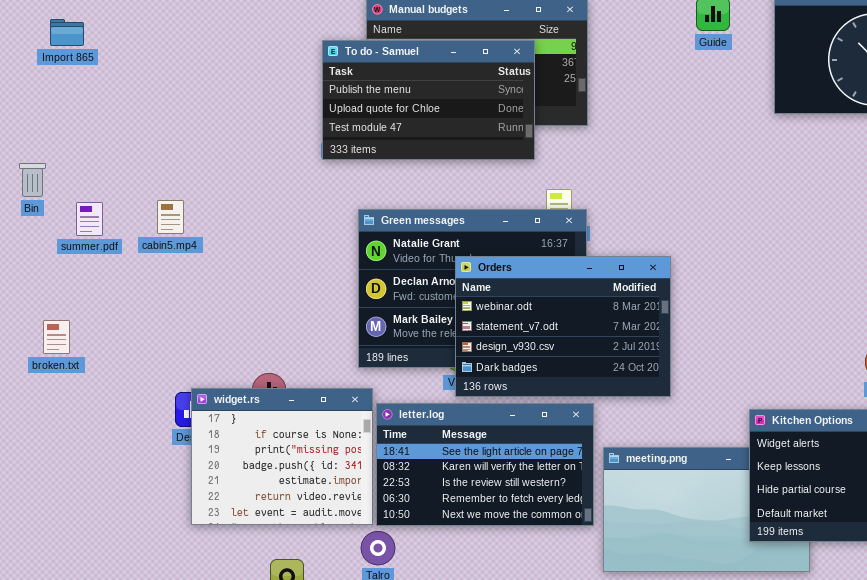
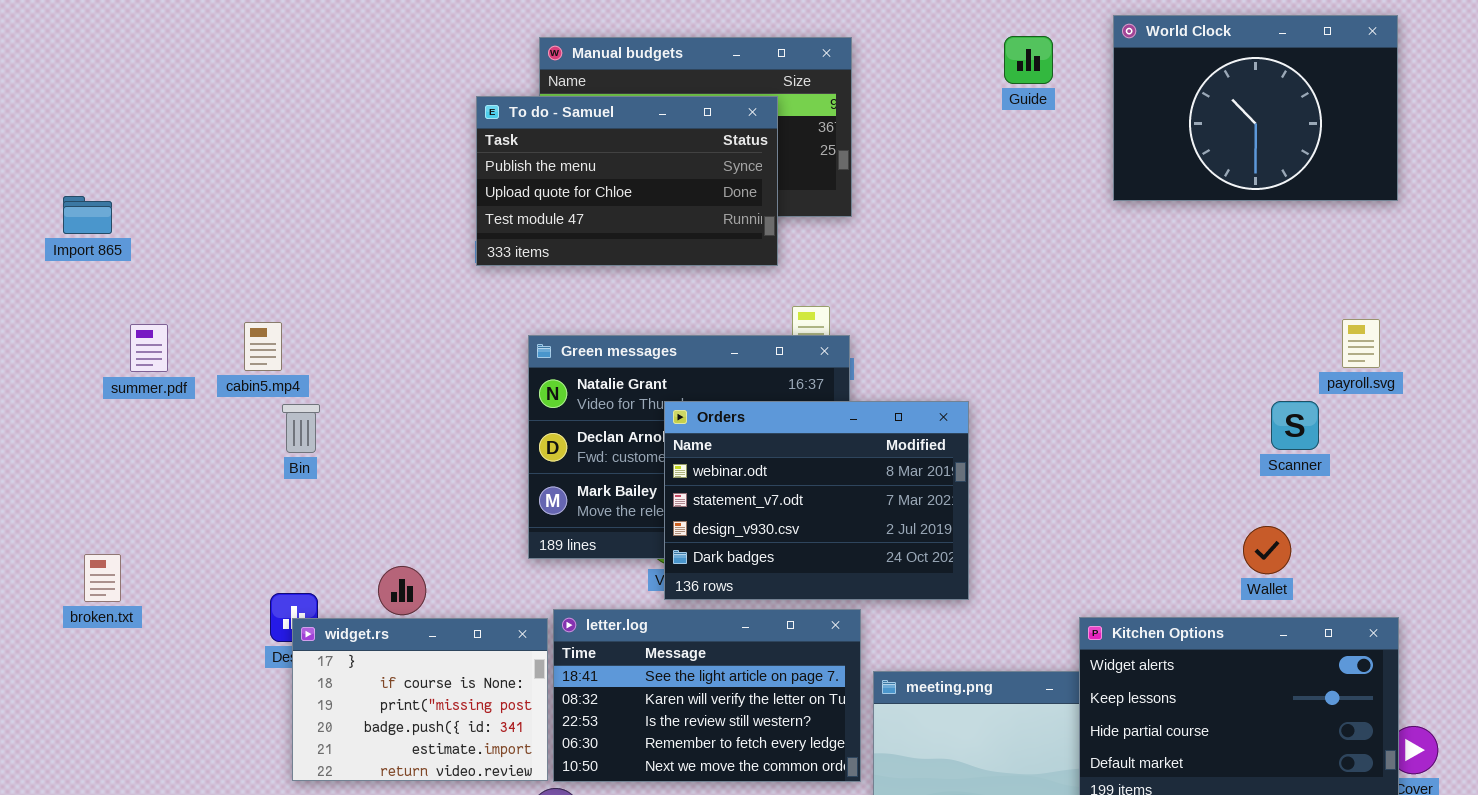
Import 865: [50,19,84,46] -> [63,196,112,234], moved
Bin: [19,163,46,197] -> [282,404,320,453], moved
broken.txt: [43,320,70,354] -> [84,554,121,602], moved
widget.rs: [191,388,373,525] -> [292,618,548,781], resized

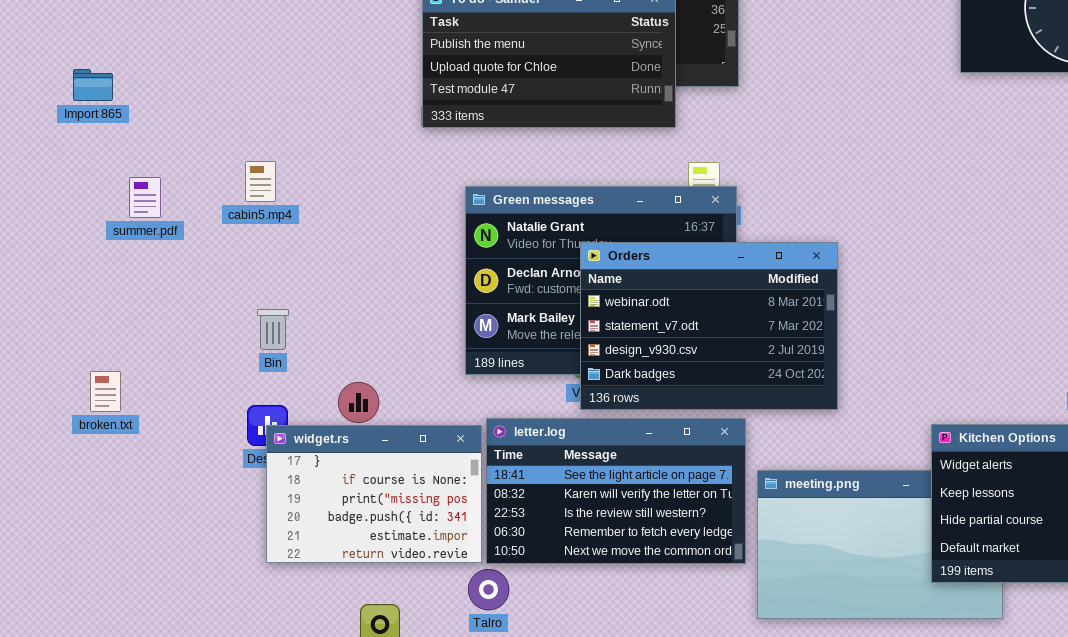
cabin5.mp4: [244,322,282,371] -> [245,161,276,202], moved
Bin: [282,404,320,453] -> [257,309,289,350], moved

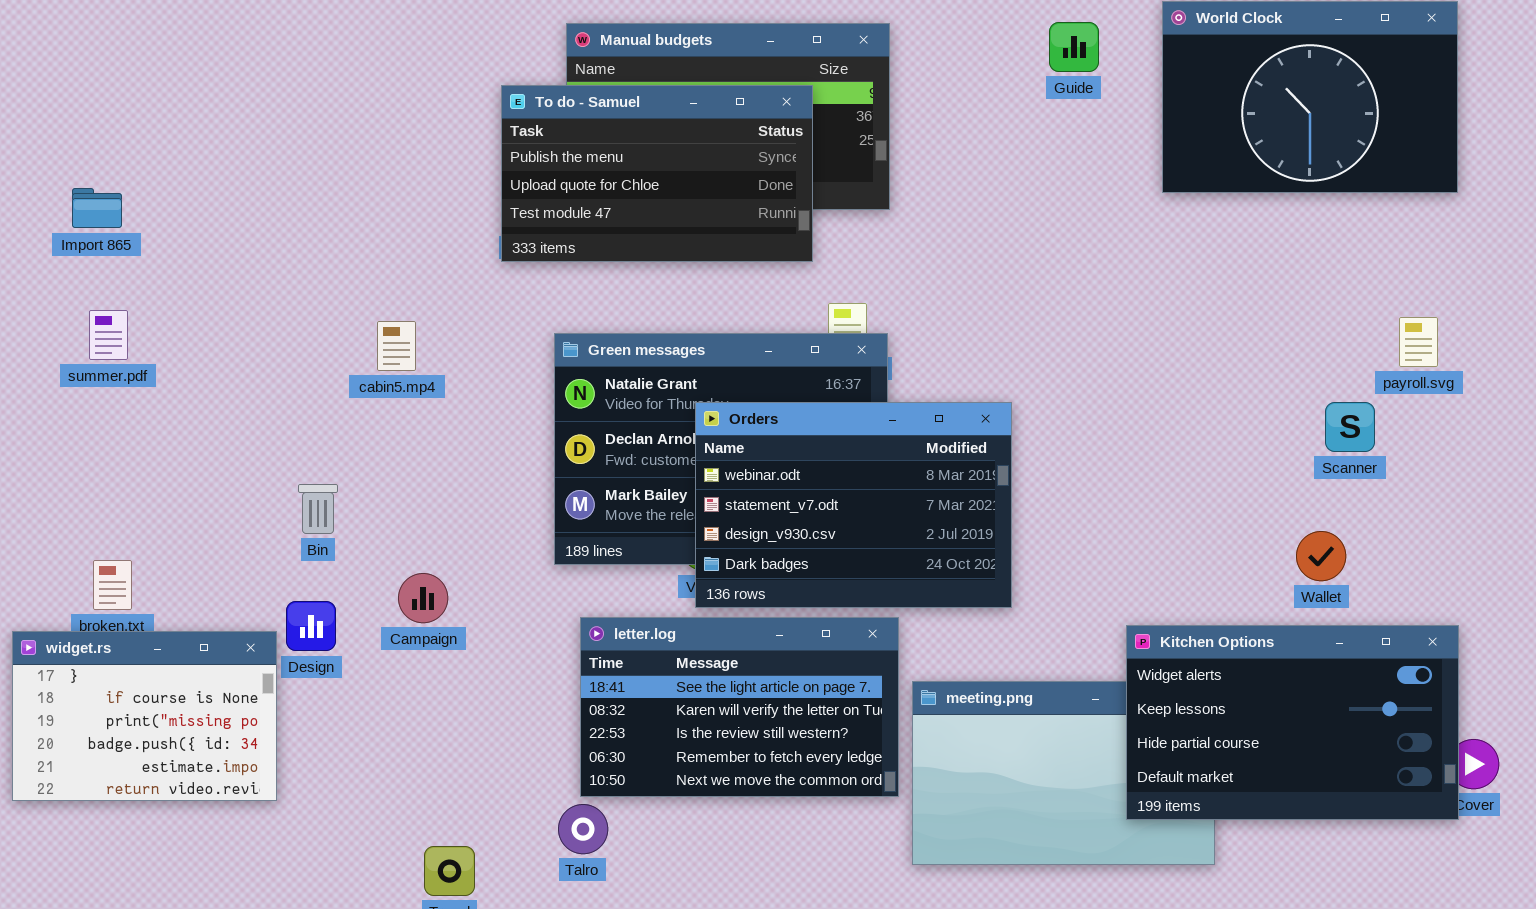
cabin5.mp4: [245,161,276,202] -> [377,321,416,371], moved
summer.pdf: [129,177,161,218] -> [89,310,128,360], moved
widget.rs: [266,425,482,563] -> [12,631,277,801], moved

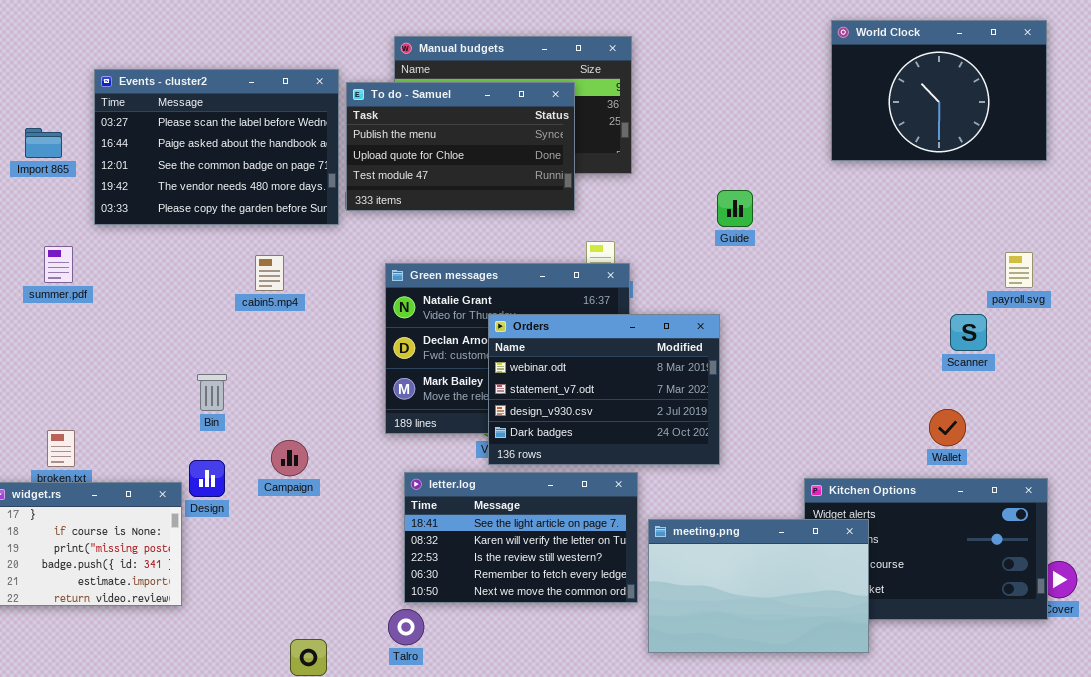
Guide: [1049,22,1099,72] -> [717,190,753,227], moved
Events - cluster2: none -> [94,69,339,225], opened
Import 865: [72,188,122,228] -> [25,128,62,158], moved
meeting.png: [912,681,1215,865] -> [648,519,869,653], raised

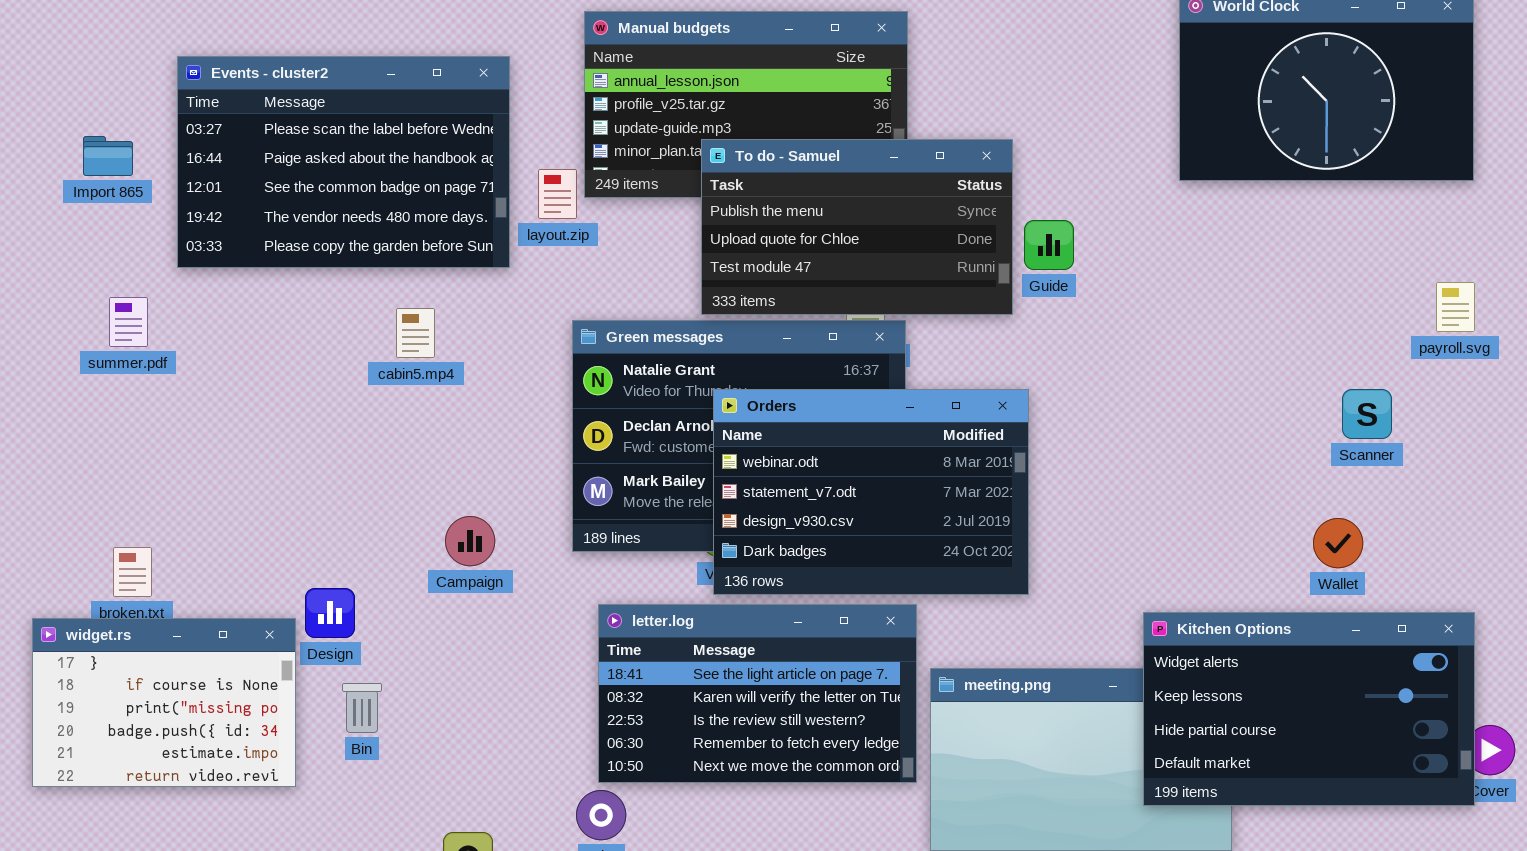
To do - Samuel: [346,82,575,211] -> [701,139,1013,315], moved
payroll.svg: [1005,252,1033,288] -> [1436,282,1475,332], moved
Bin: [197,374,227,411] -> [342,683,382,733], moved
Campaign: [271,440,308,476] -> [445,516,495,566], moved
Kitchen Options: [804,478,1048,620] -> [1143,612,1475,806], raised

